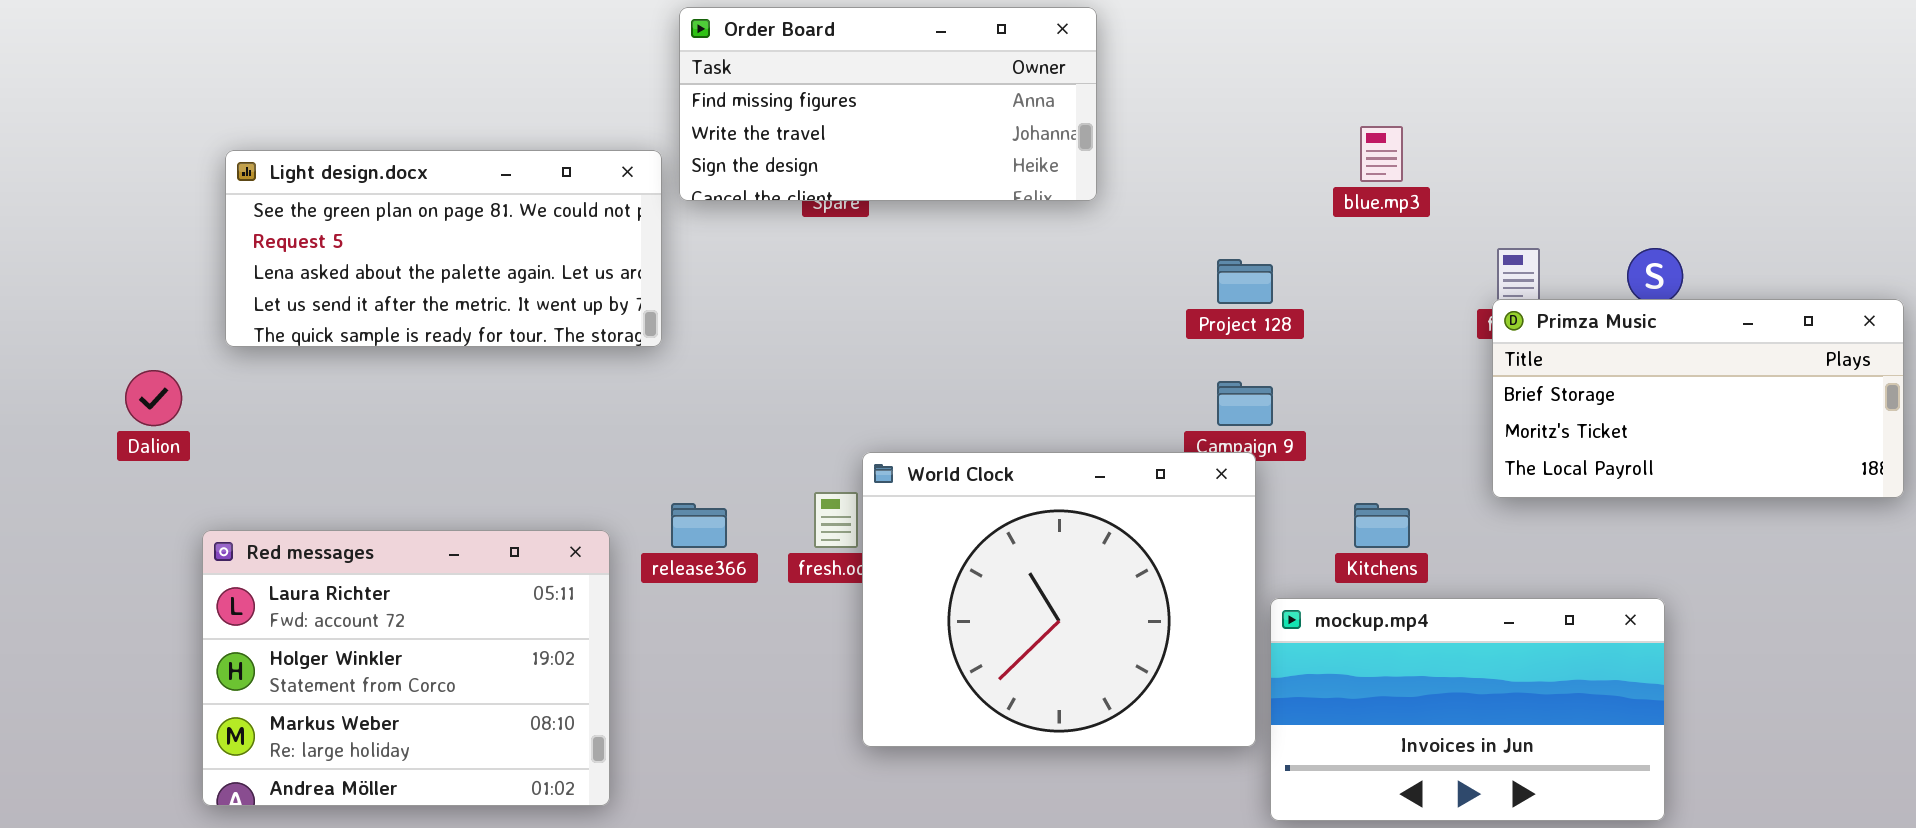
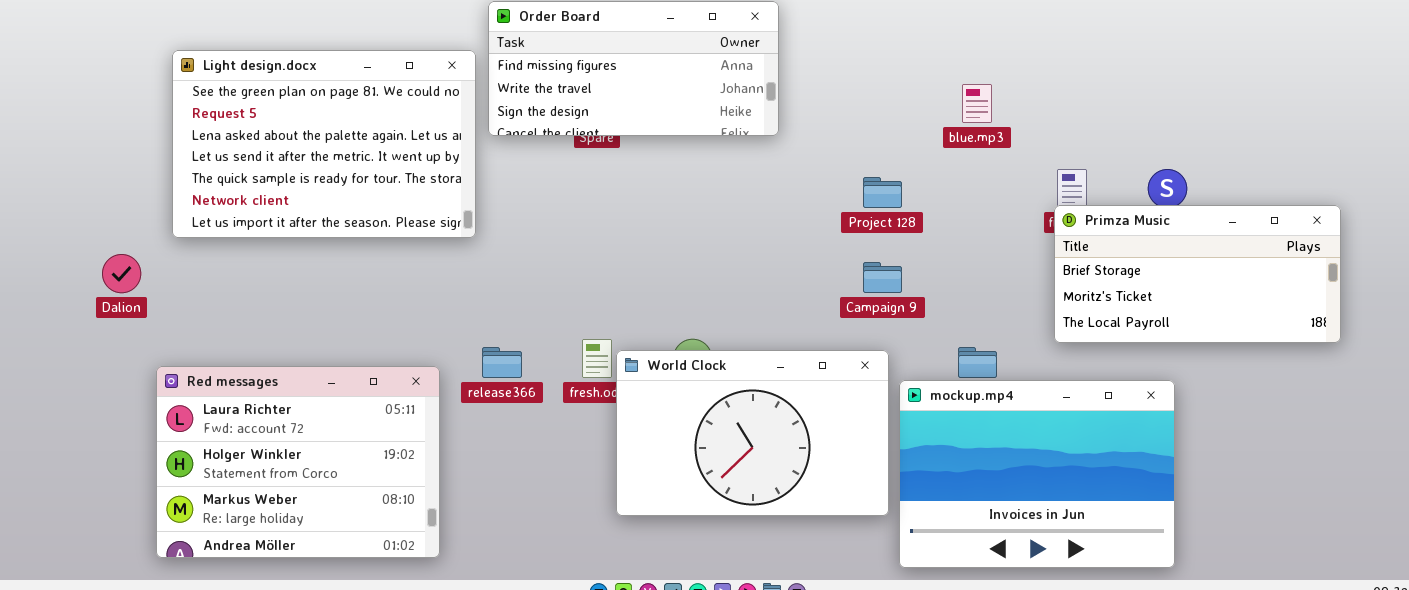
Light design.docx: [225,150,662,347] -> [172,50,476,238], resized
World Clock: [862,452,1256,747] -> [616,350,889,516], resized
mockup.mp4: [1270,598,1665,821] -> [899,380,1175,568], resized

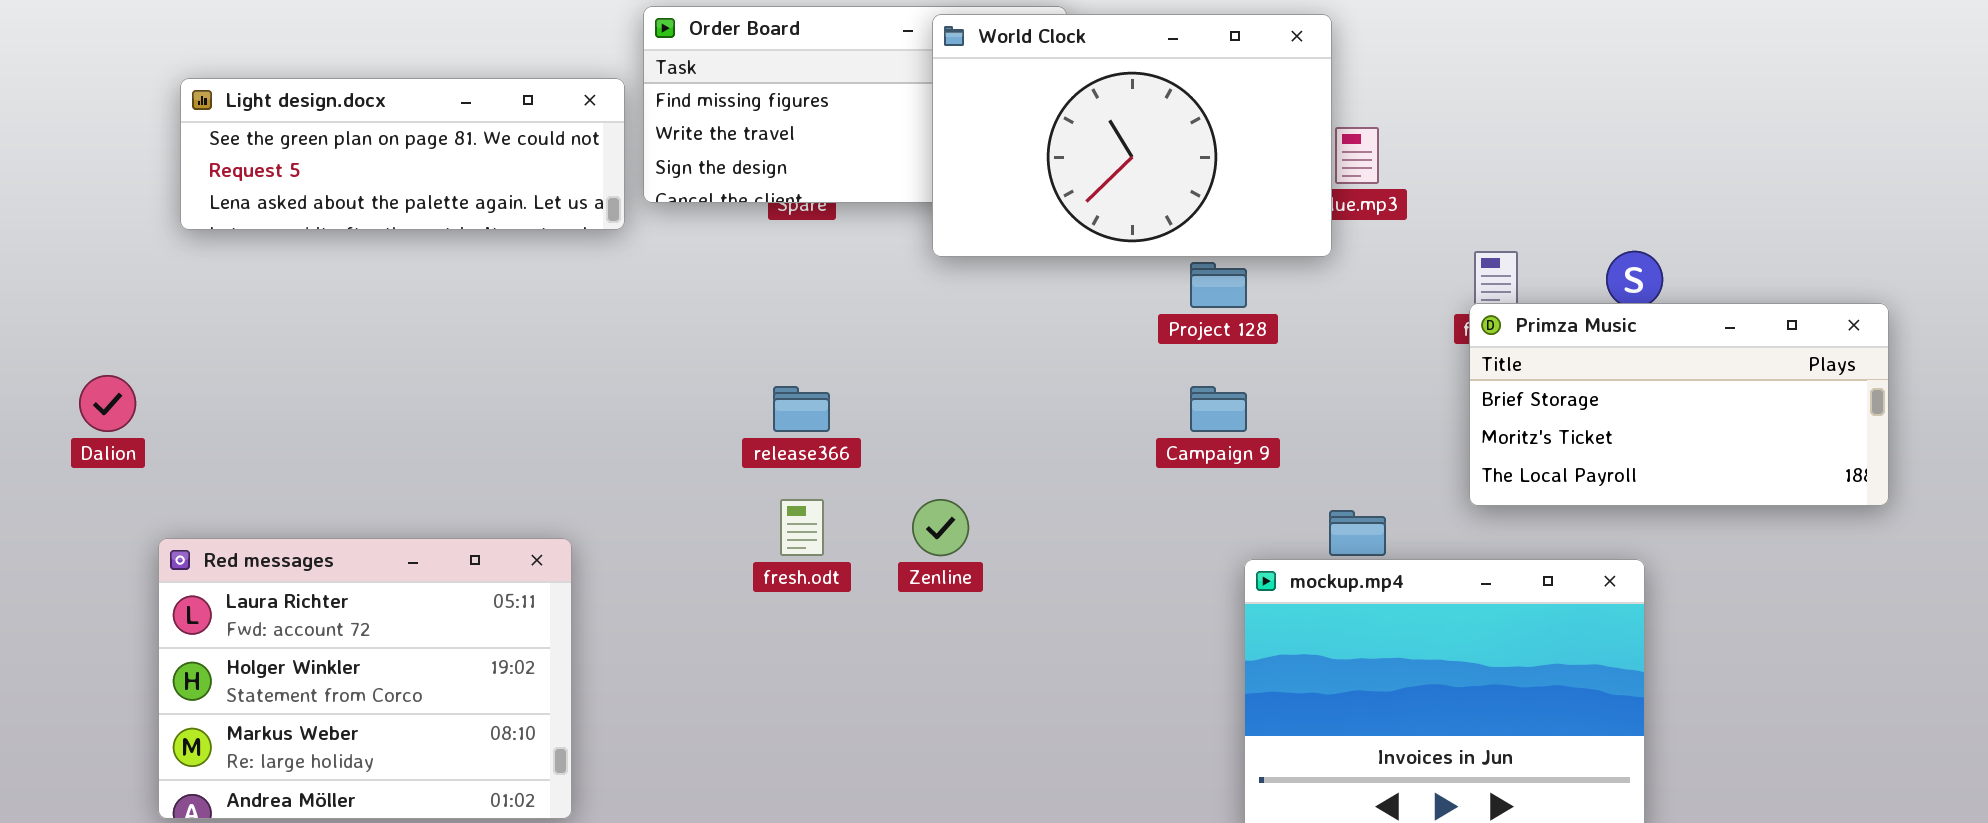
Light design.docx: [172,50,476,238] -> [180,78,625,230], resized
release366: [482,347,522,378] -> [773,386,830,432], moved
World Clock: [616,350,889,516] -> [932,14,1332,257], moved

